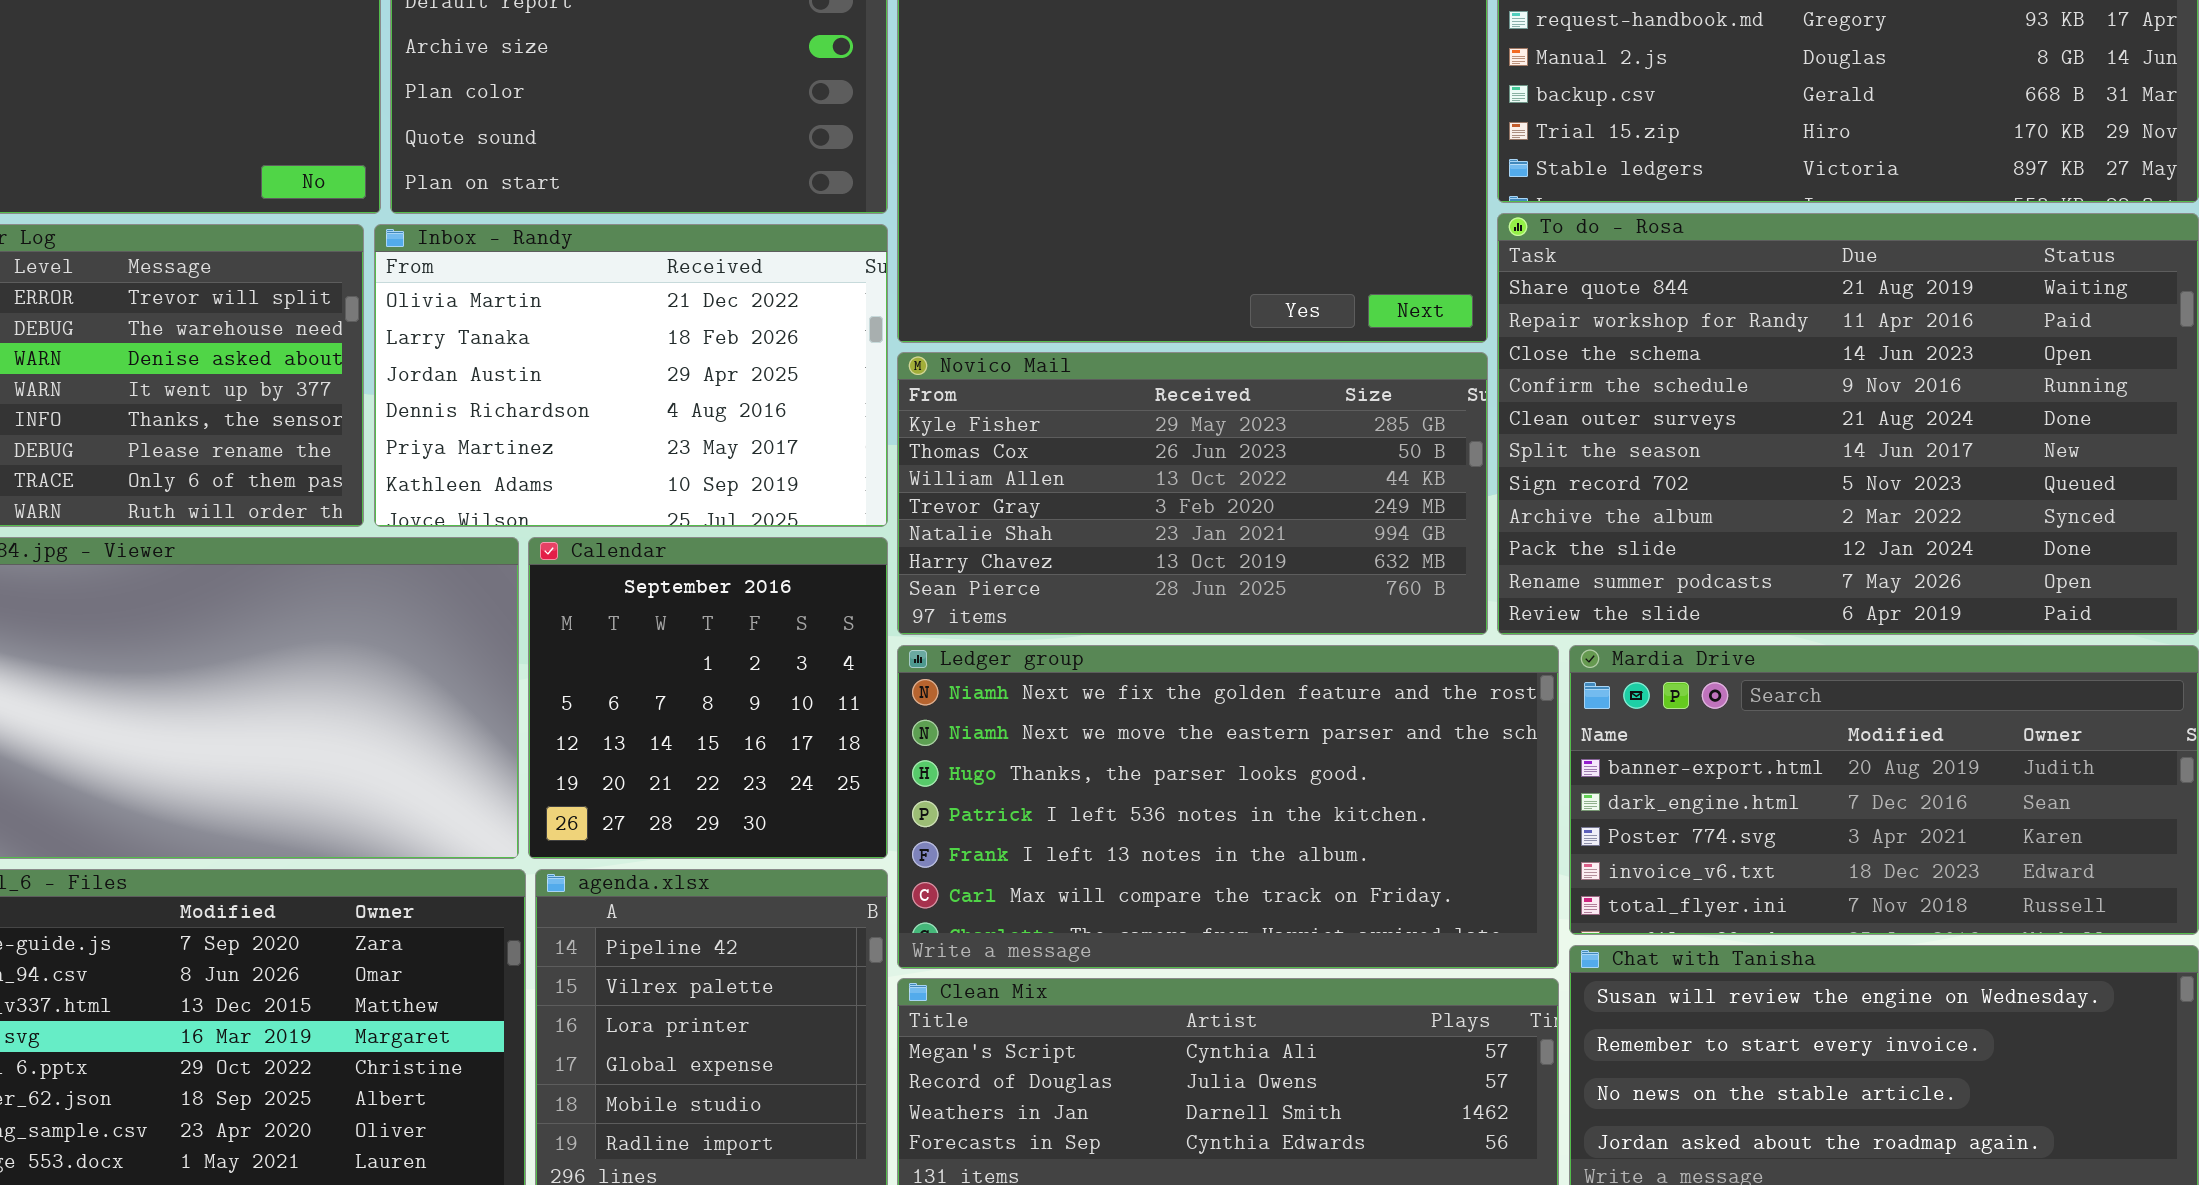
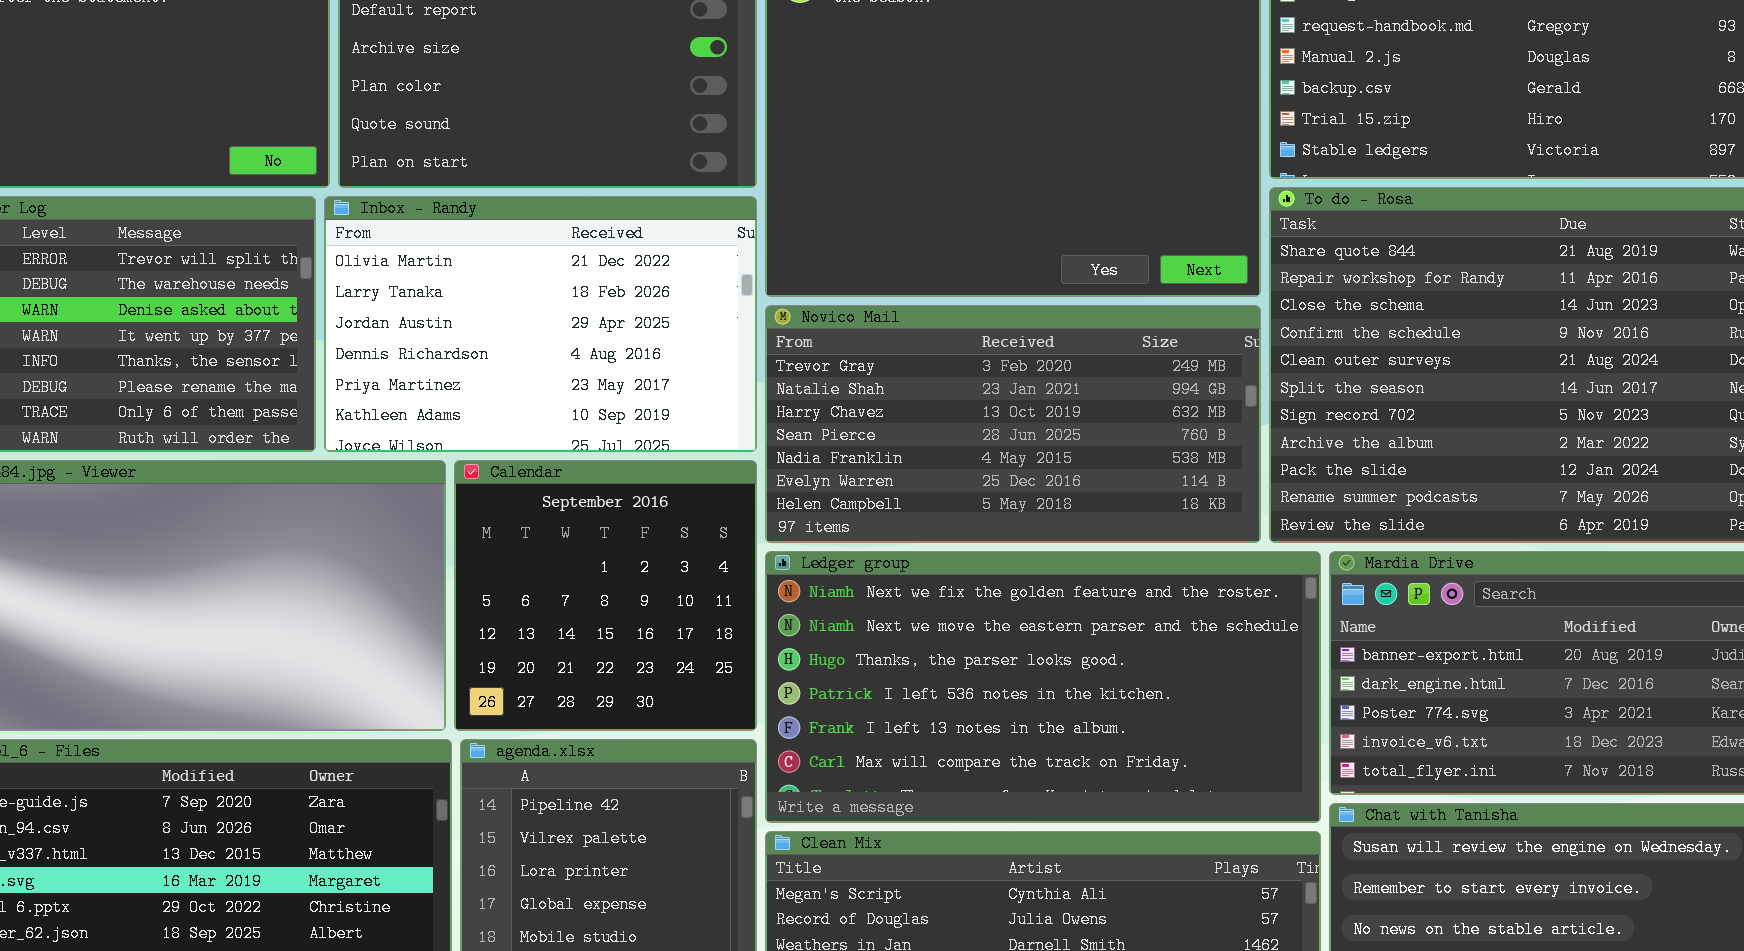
Novico Mail: [897,352,1488,635] -> [765,305,1261,543], scrolled down 3 rows

